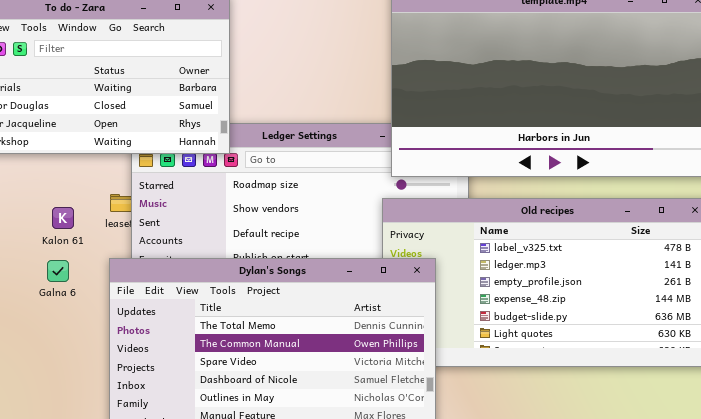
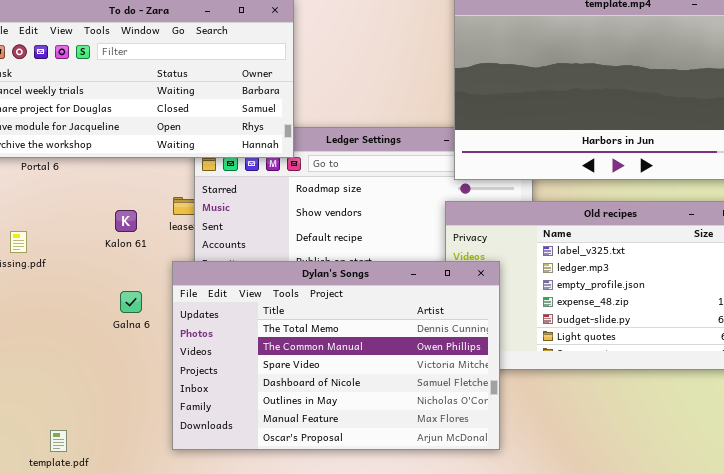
Galna 6: [47,260,69,282] -> [120,291,142,313], moved

